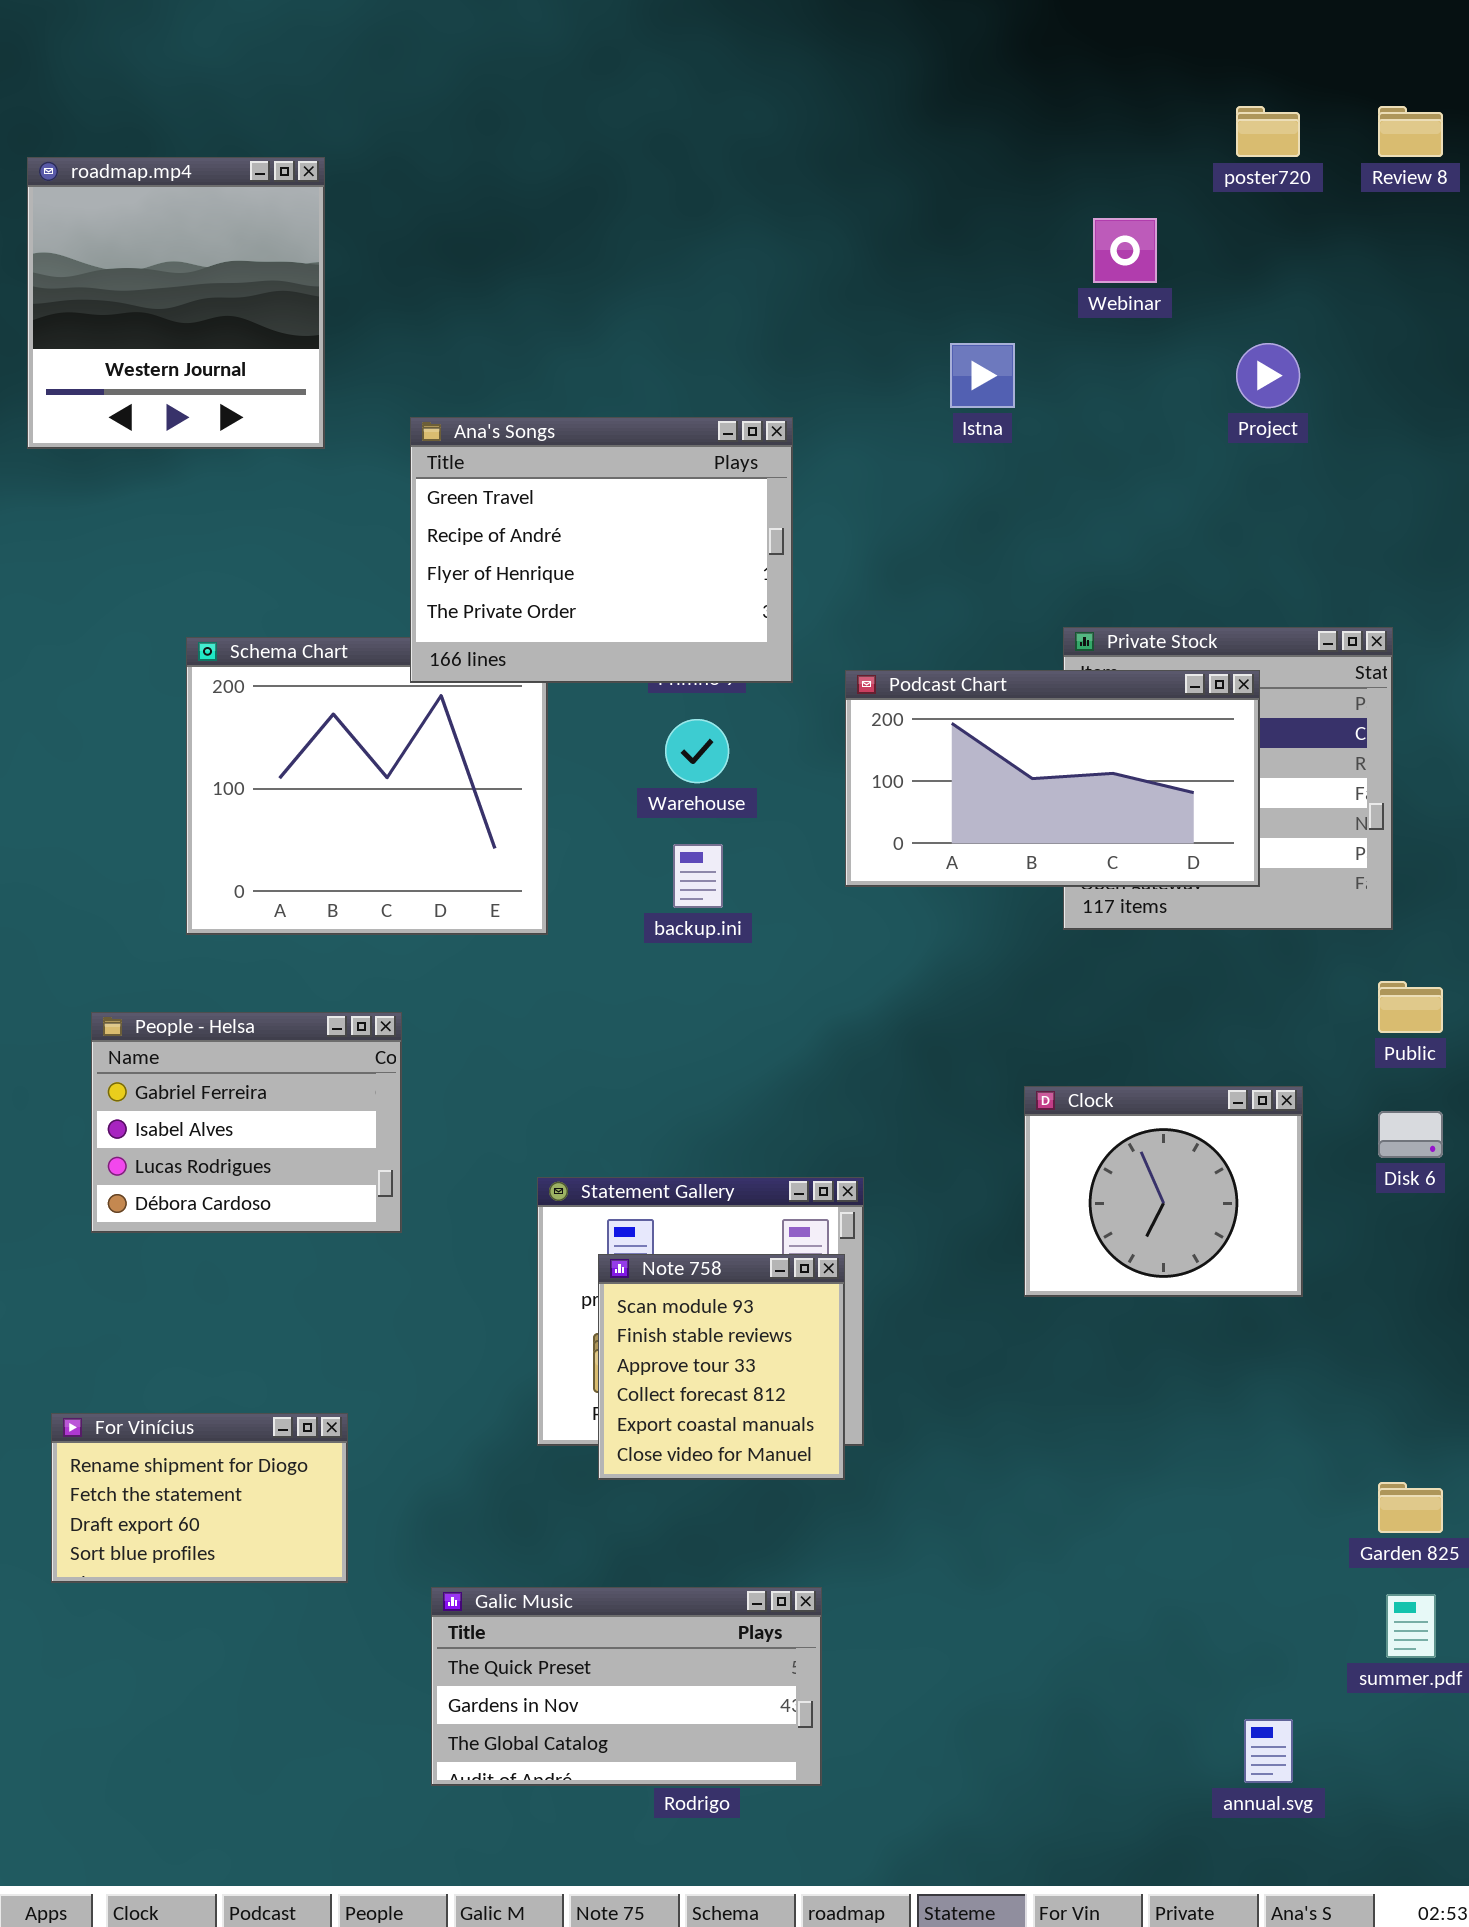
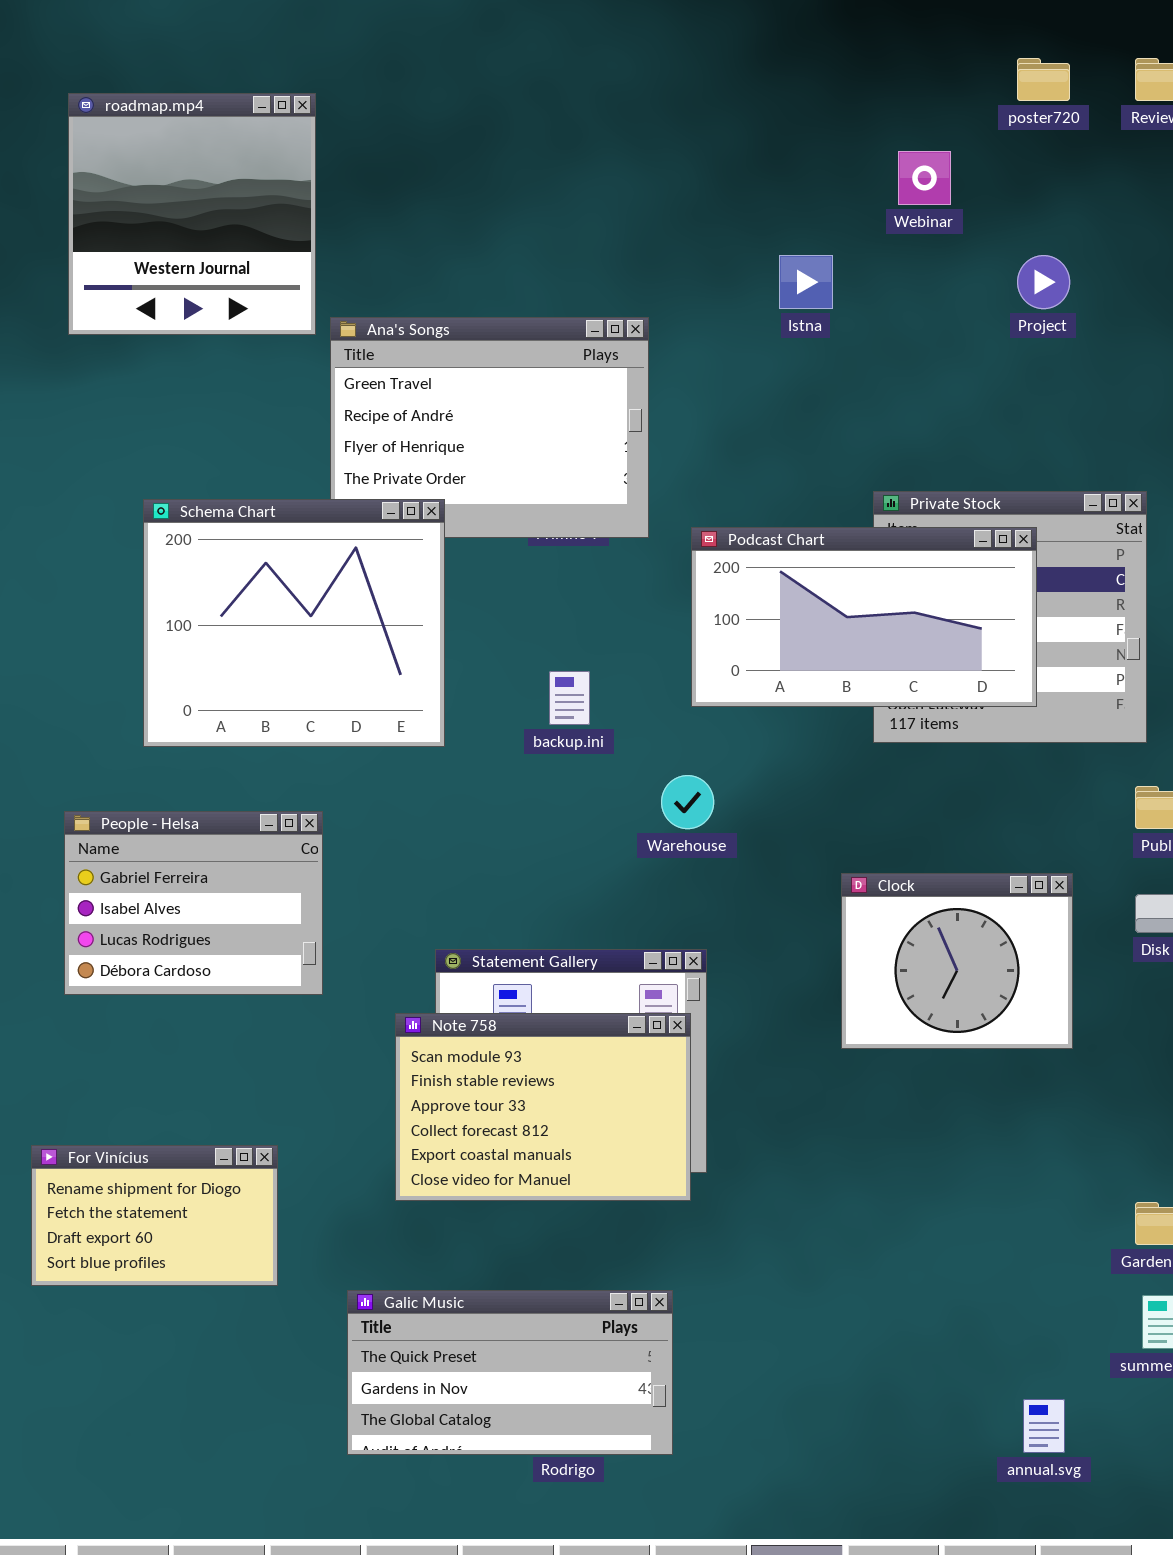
roadmap.mp4: [27,157,325,449] -> [68,93,316,335], moved
Schema Chart: [186,637,548,935] -> [143,499,445,747], raised
Warehouse: [665,719,729,783] -> [661,775,714,829], moved
Note 758: [598,1254,845,1480] -> [395,1013,691,1201], resized

